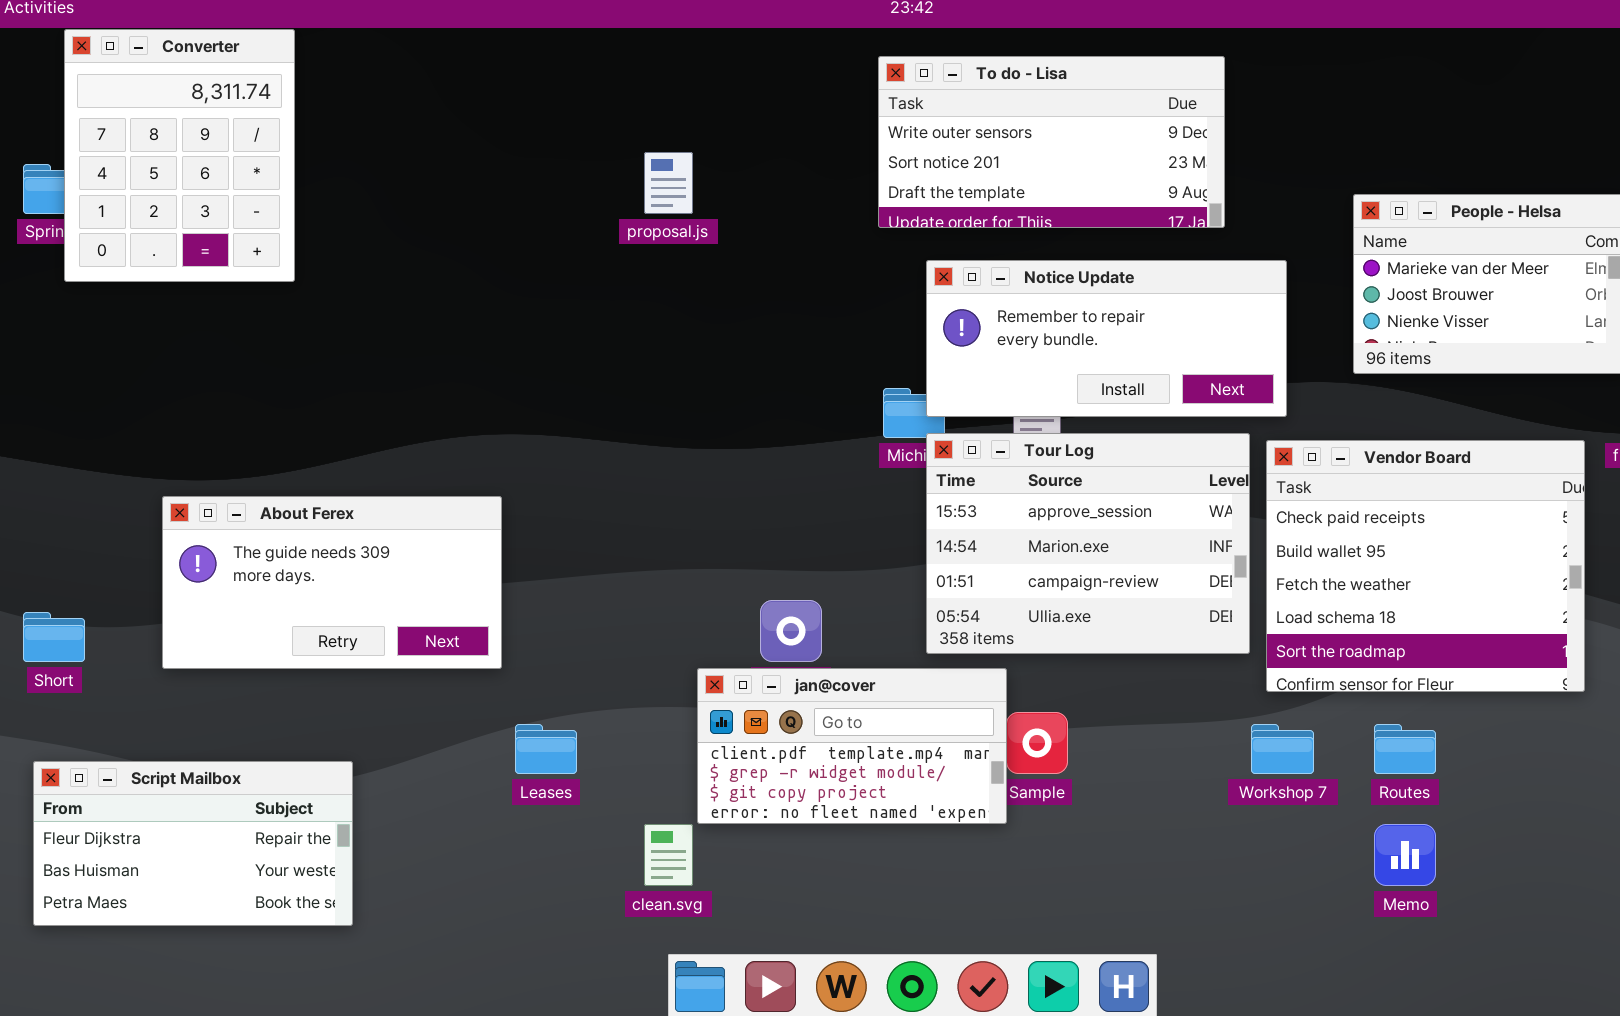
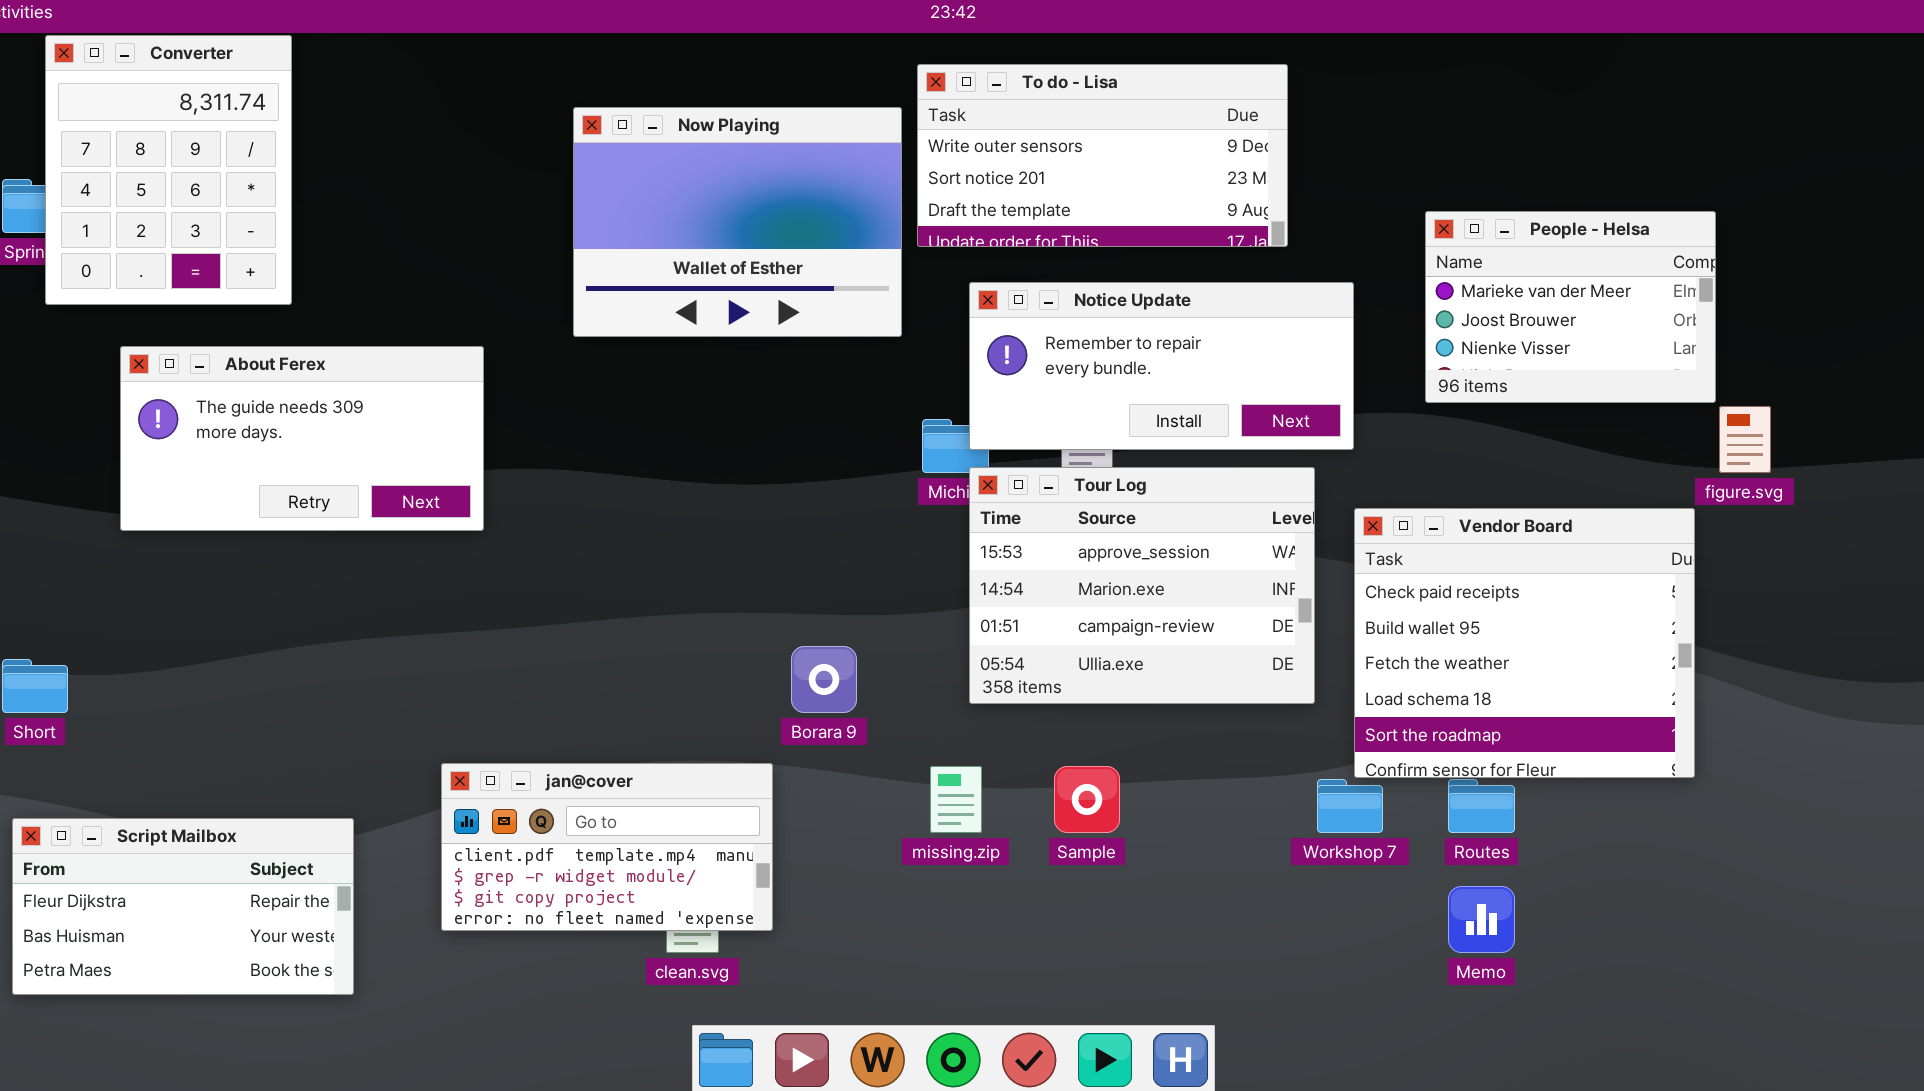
Now Playing: none -> [573,107,902,337], opened
Vendor Board: [1266,440,1585,692] -> [1354,508,1695,778], moved
About Ferex: [162,496,502,669] -> [120,346,484,531], moved
jan@cover: [697,668,1007,824] -> [441,763,773,931], moved

